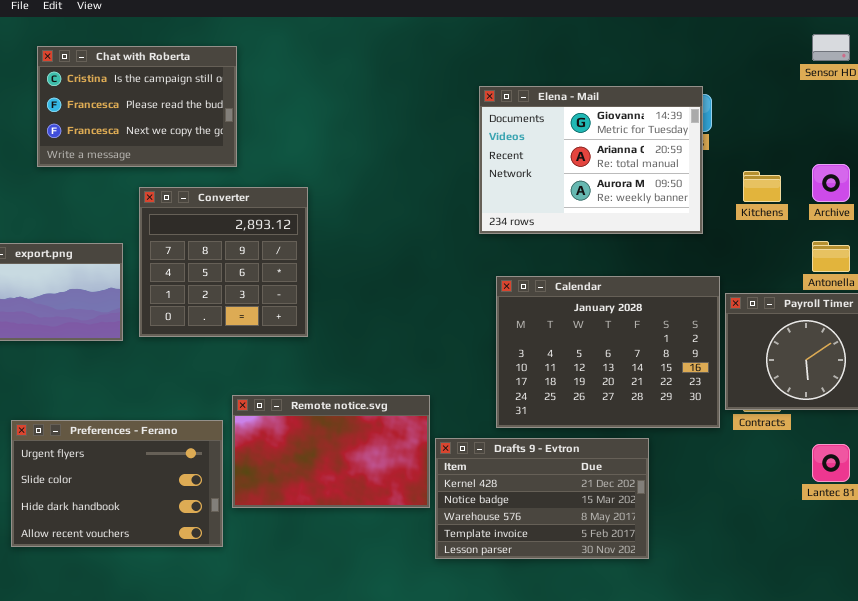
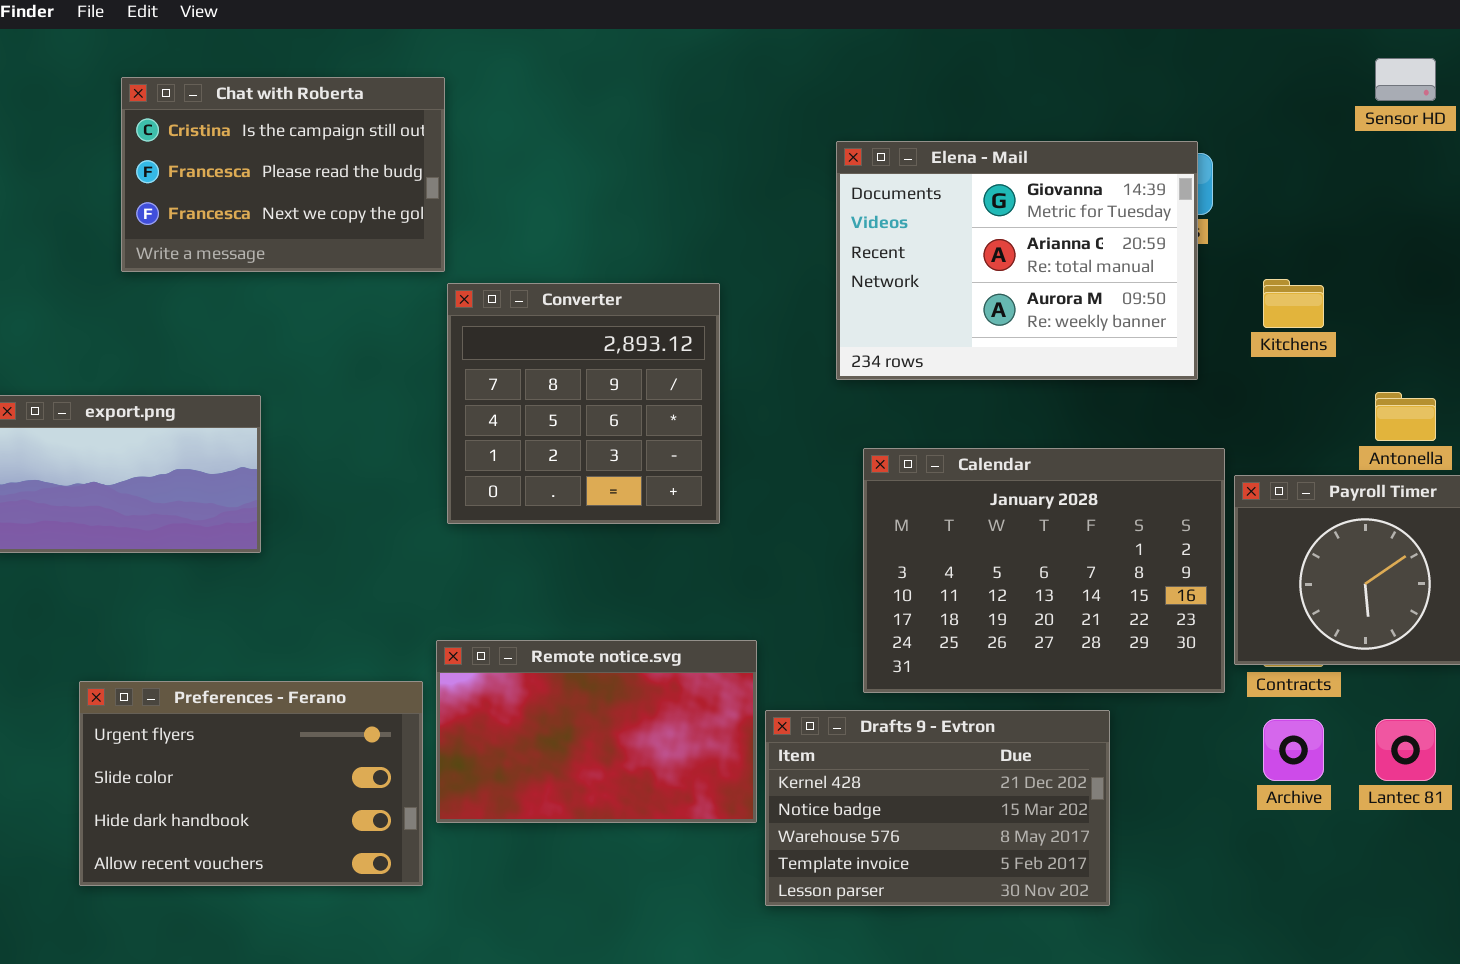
Archive: [812,164,850,202] -> [1263,719,1324,781], moved
Converter: [139,187,308,337] -> [447,283,720,524], moved

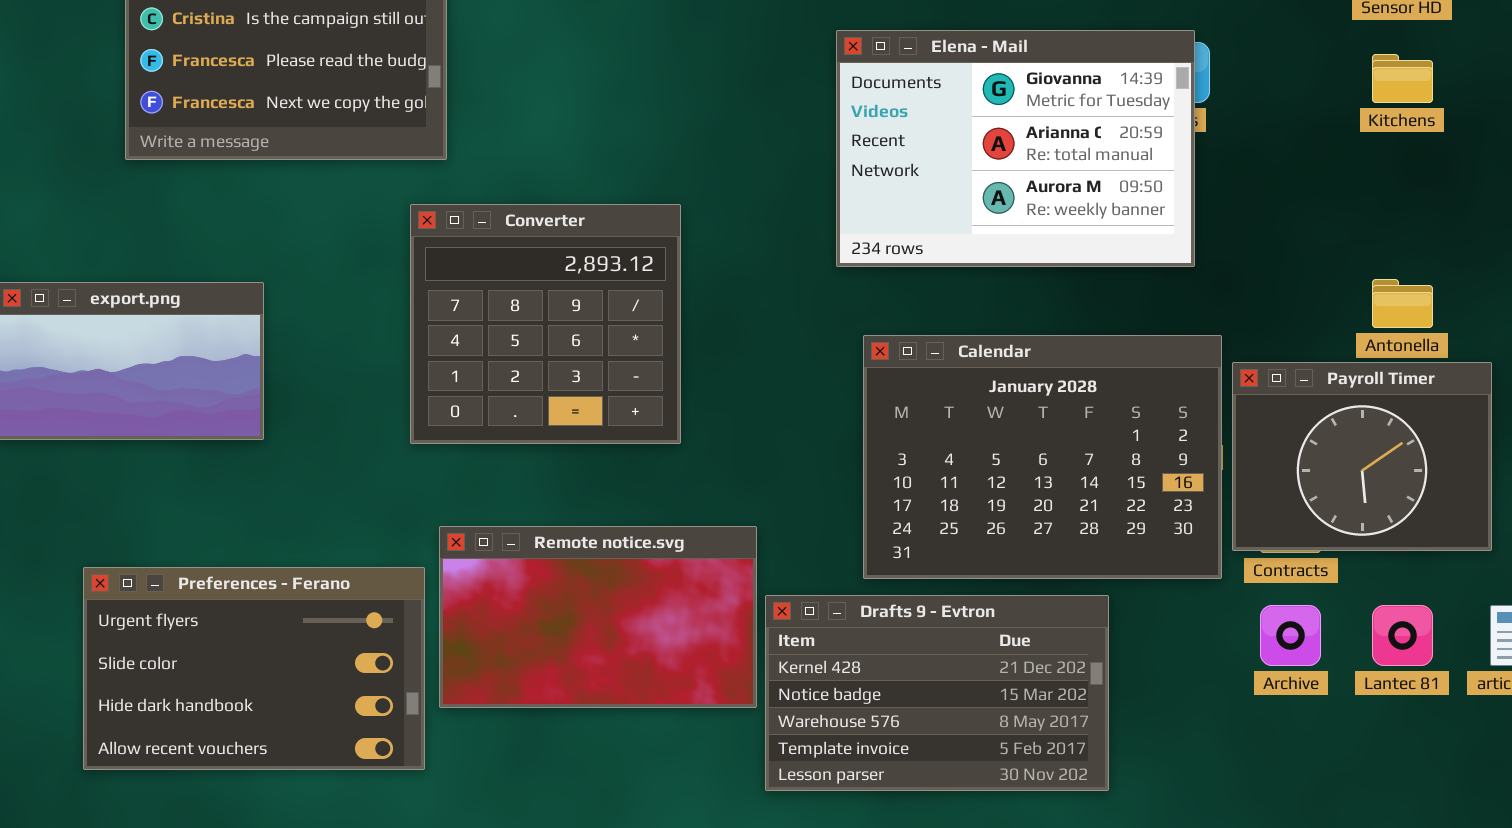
Kitchens: [1263,279,1324,328] -> [1372,54,1433,103], moved
Converter: [447,283,720,524] -> [410,204,681,444], moved

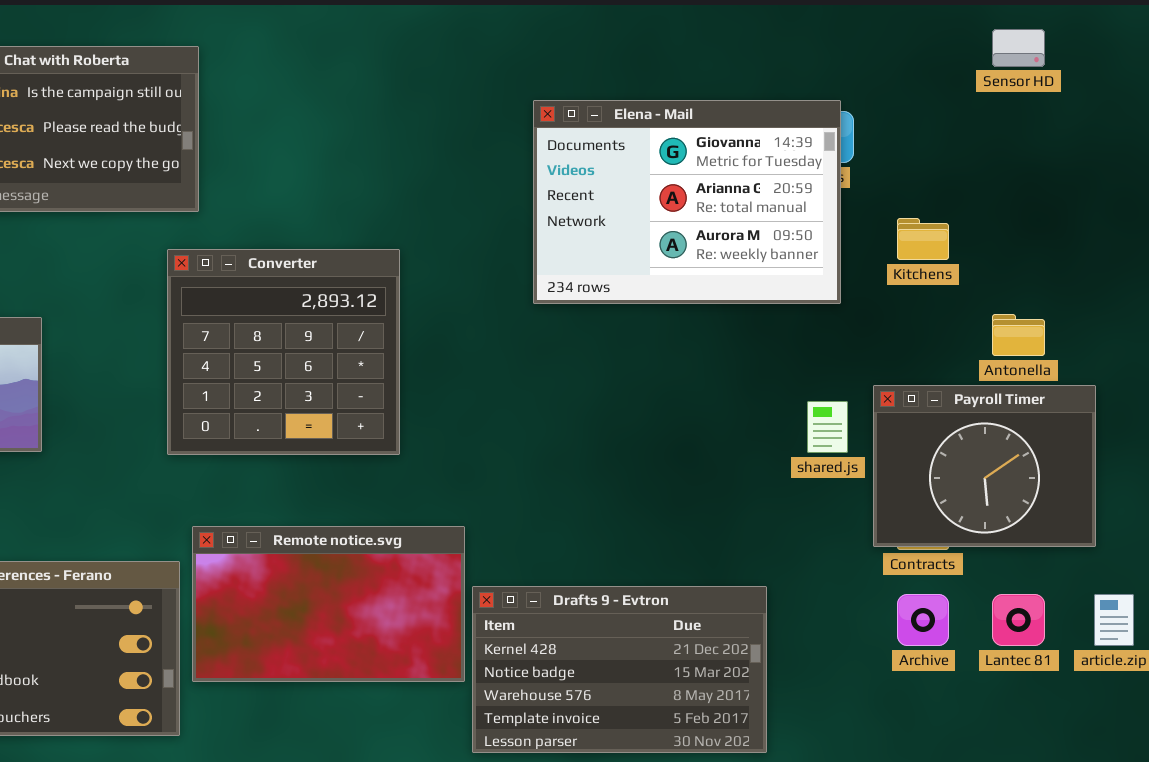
Kitchens: [1372,54,1433,103] -> [897,218,949,260], moved
Calendar: [863,335,1222,579] -> none, closed

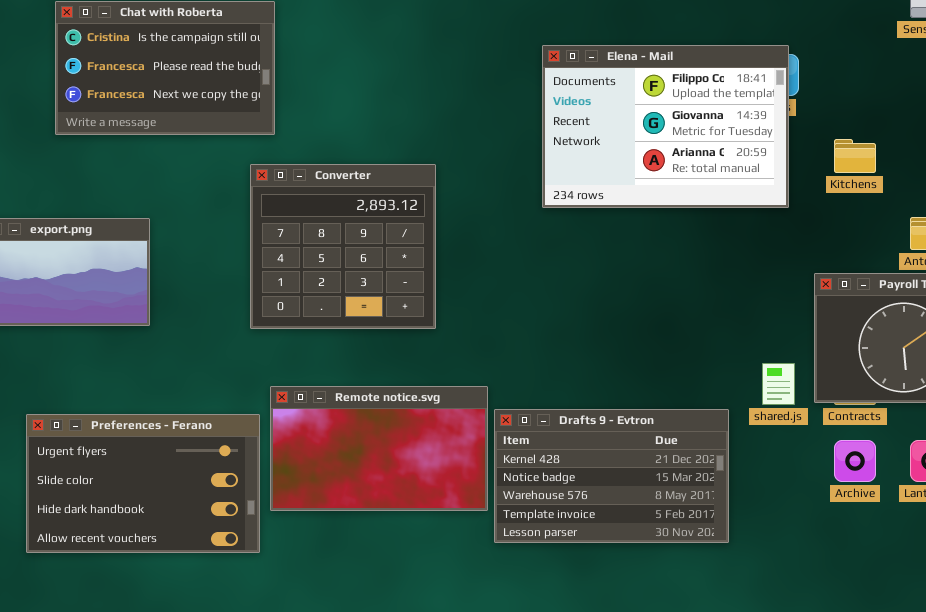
Elena - Mail: [533,100,841,304] -> [542,45,789,208], scrolled up 1 row
shared.js: [807,401,848,453] -> [762,363,795,405], moved
Drafts 9 - Evtron: [472,586,767,753] -> [494,409,729,543], moved

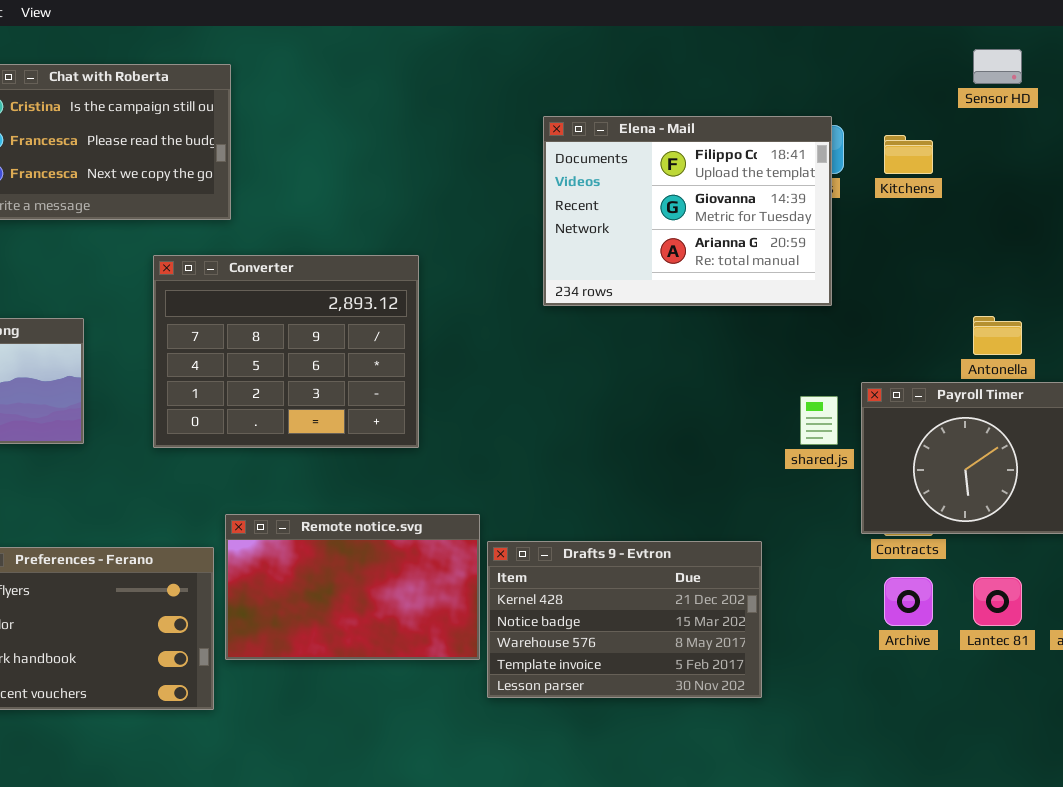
Kitchens: [834,139,876,173] -> [884,135,933,174], moved
Converter: [250,164,436,329] -> [153,255,419,448], resized
shared.js: [762,363,795,405] -> [800,396,838,445], moved

